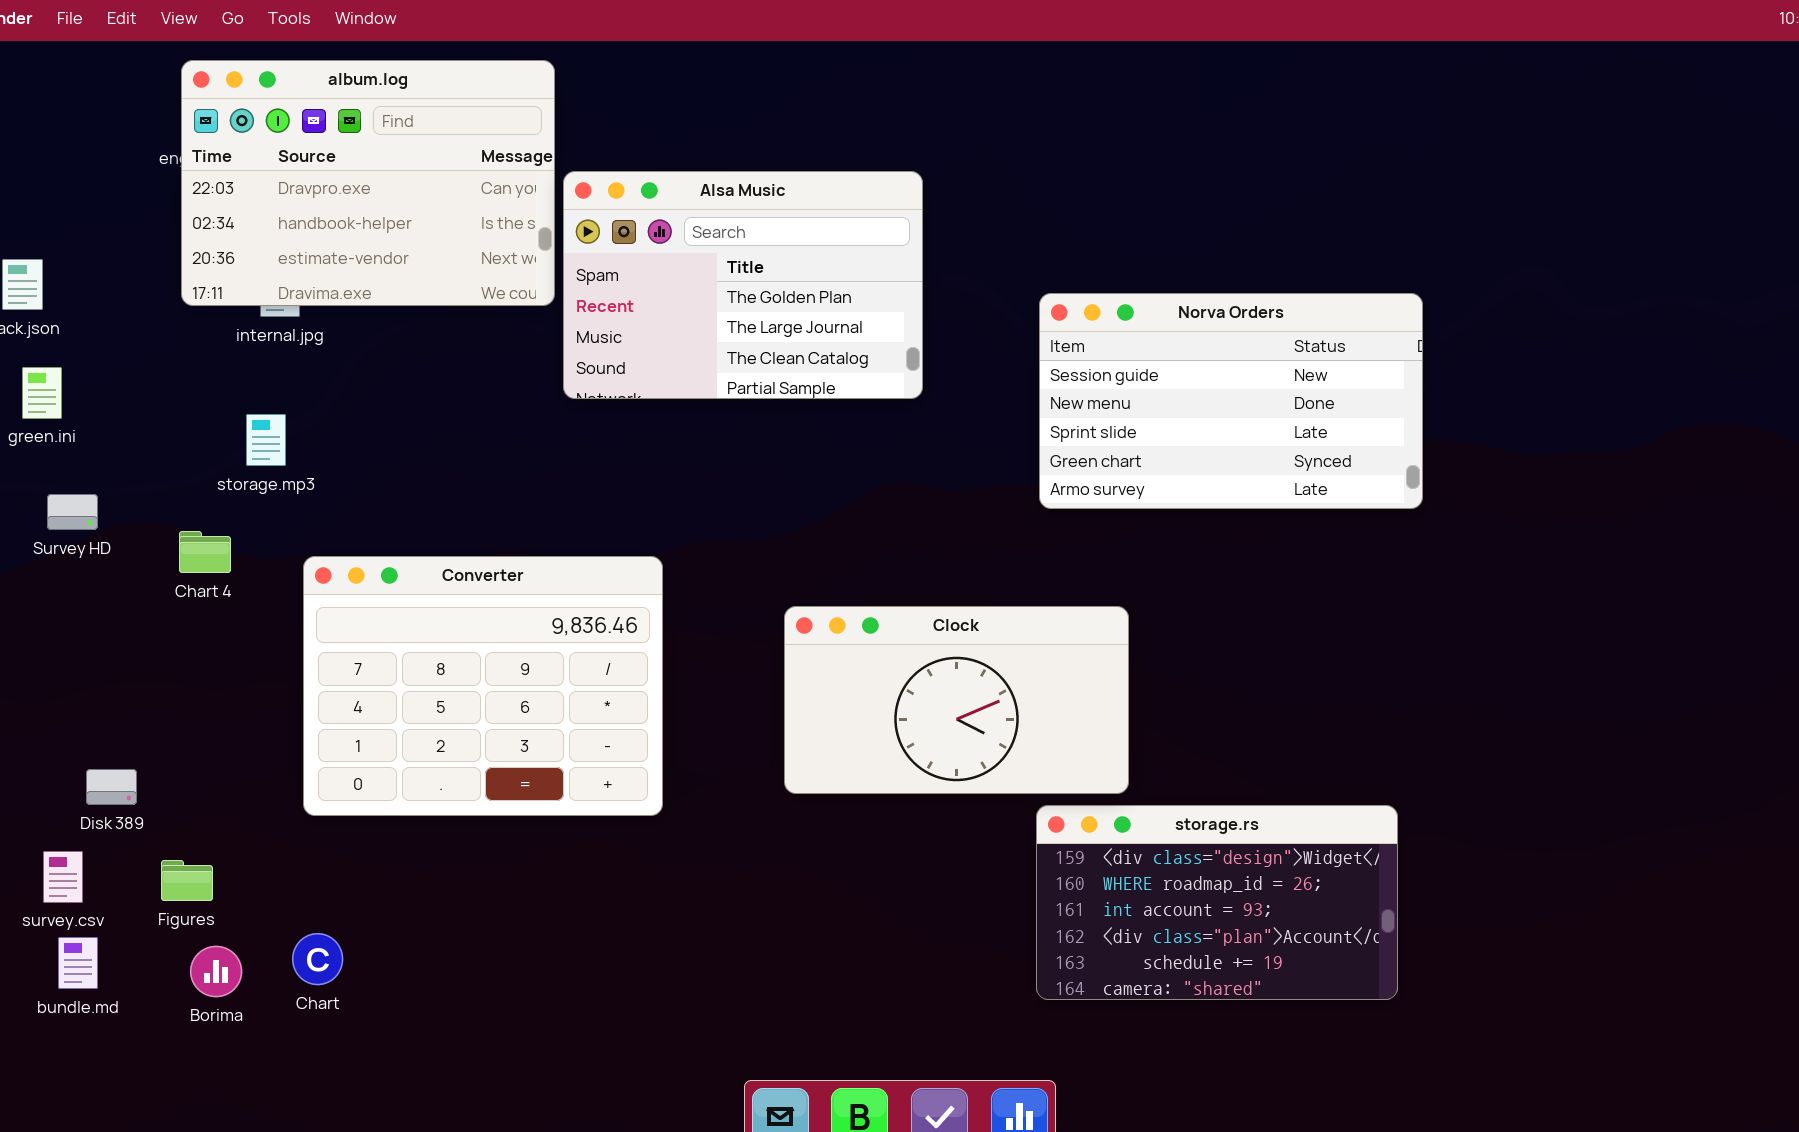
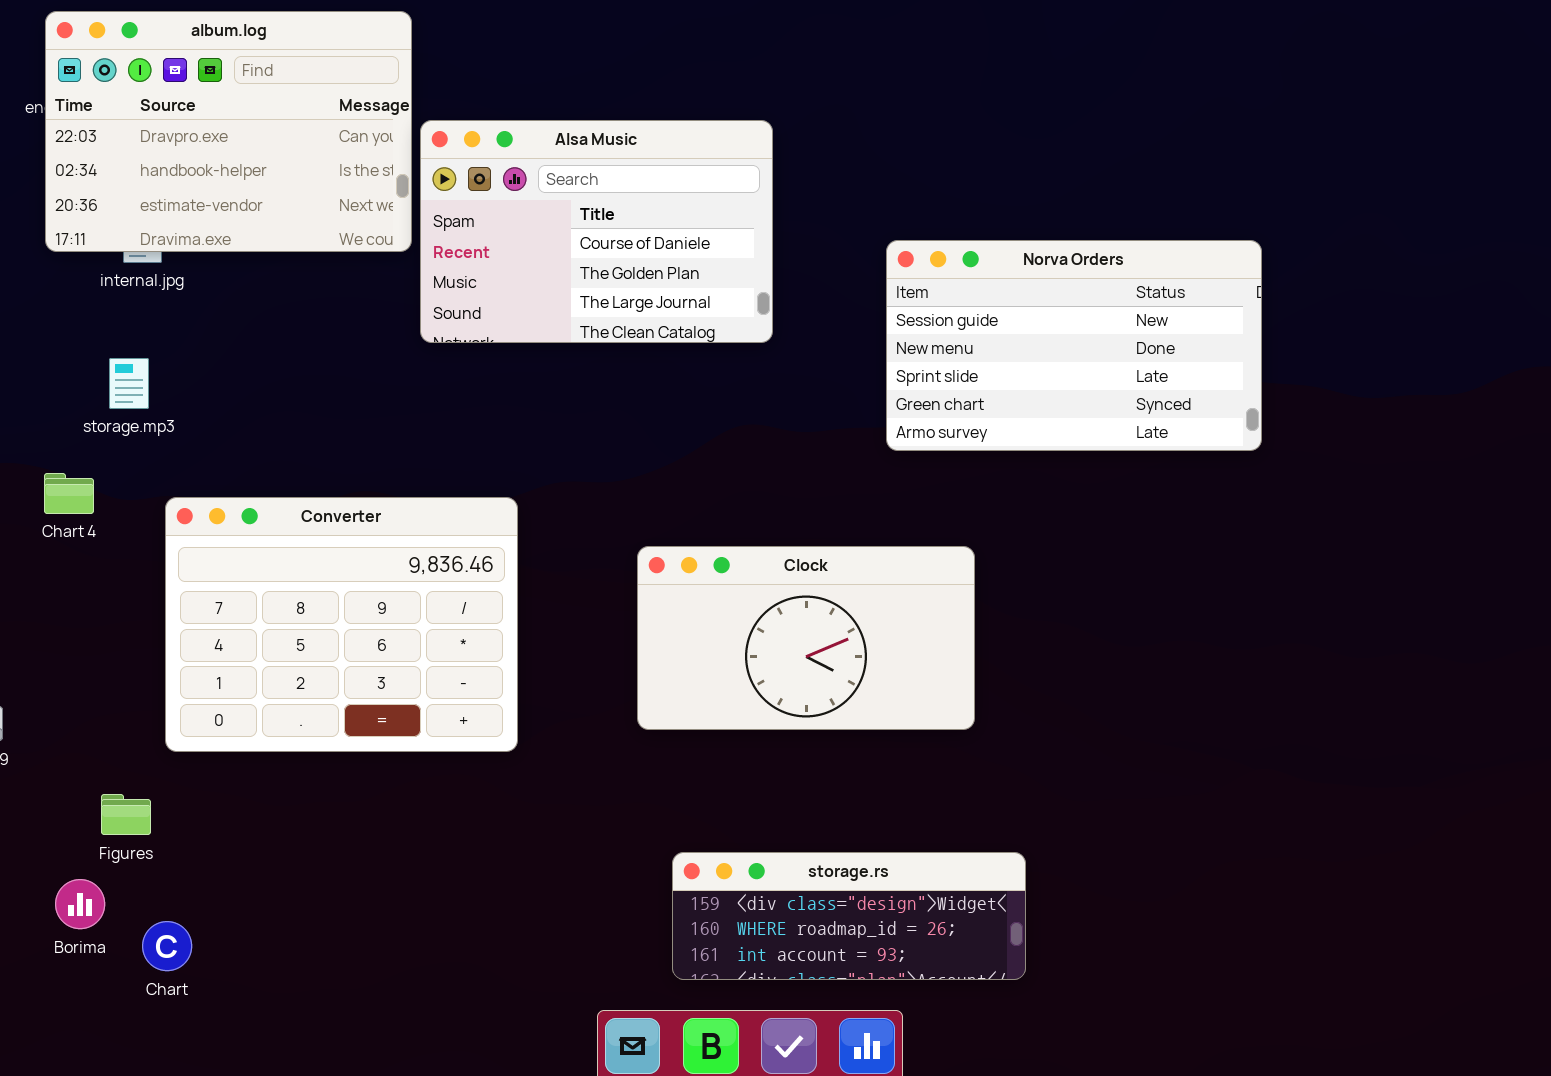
Alsa Music: [563,171,923,399] -> [420,120,773,343], scrolled up 1 row
storage.rs: [1036,805,1398,1000] -> [672,852,1026,980], moved, resized
Figures: [161,860,213,901] -> [101,794,151,835], moved
Chart: [292,933,343,985] -> [142,921,192,971], moved

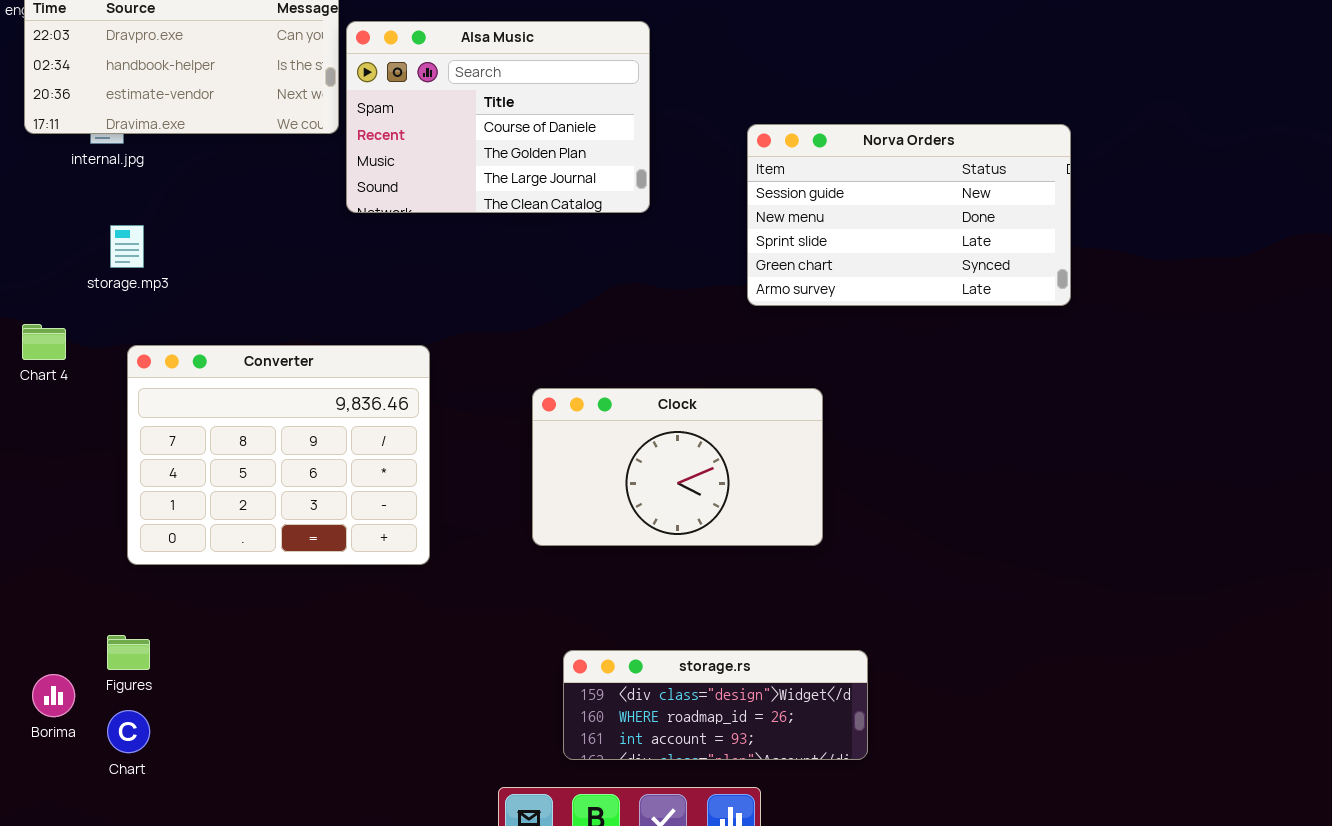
storage.mp3: [109,358,149,409] -> [110,225,144,268], moved
Figures: [101,794,151,835] -> [107,635,150,670], moved

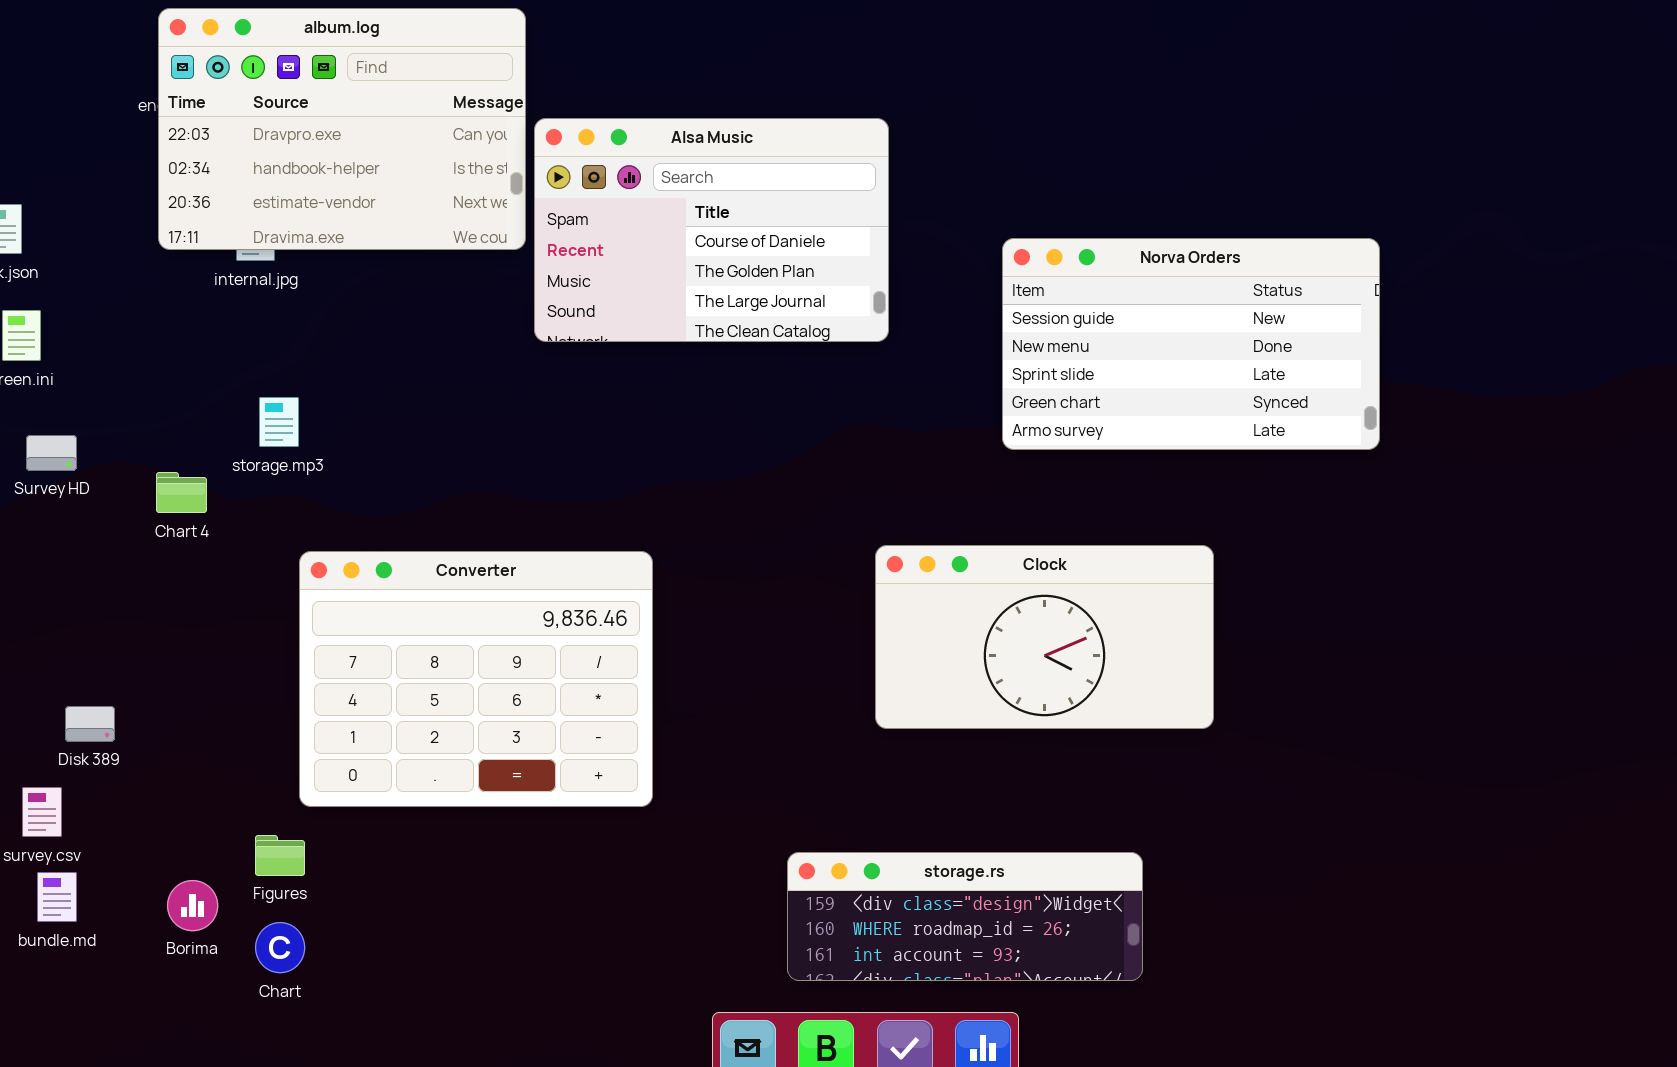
storage.mp3: [110,225,144,268] -> [259,397,299,447], moved
Converter: [127,345,430,565] -> [299,551,653,807], moved
Clock: [532,388,823,546] -> [875,545,1214,729], moved

